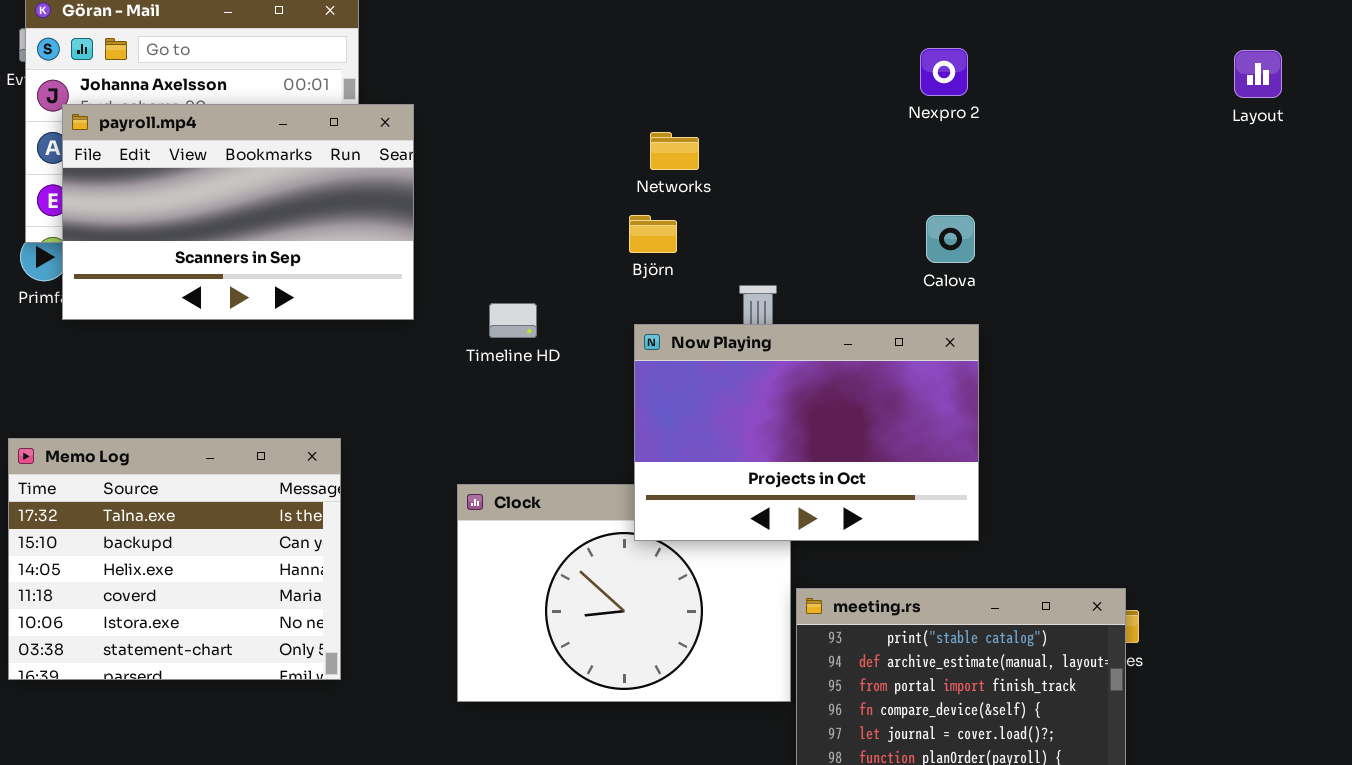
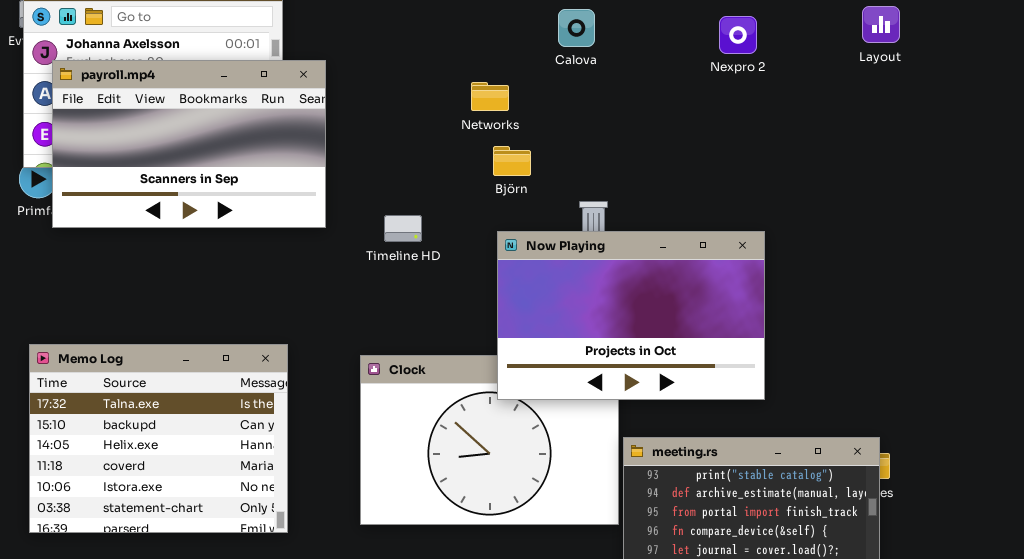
Layout: [1234,50,1282,98] -> [862,6,900,43], moved
Networks: [650,132,699,170] -> [471,82,509,111], moved
Calova: [926,215,975,263] -> [558,9,595,47], moved
Memo Log: [8,438,341,680] -> [29,344,288,533], moved

